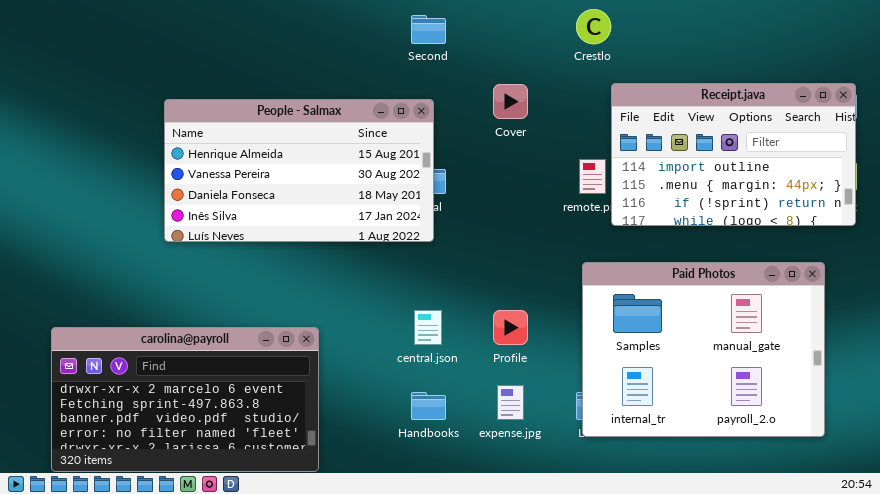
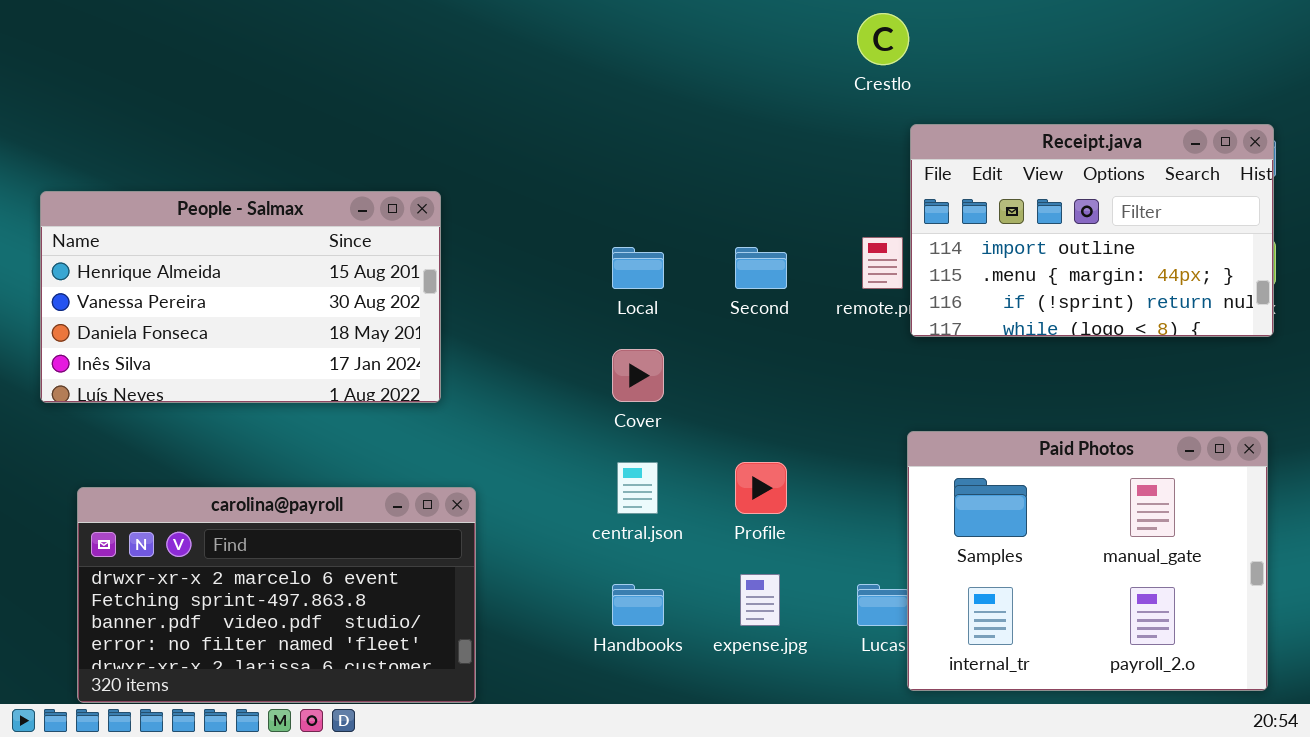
Second: [411,15,446,44] -> [735,247,787,289], moved
Cover: [493,84,528,119] -> [612,349,664,402], moved
People - Salmax: [164,99,434,242] -> [40,191,441,403], moved
Paid Photos: [582,262,825,437] -> [907,431,1268,691], moved

